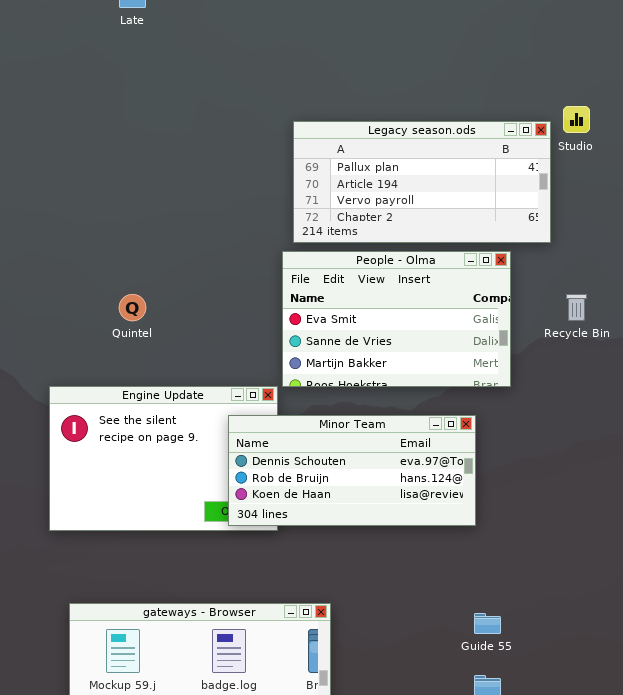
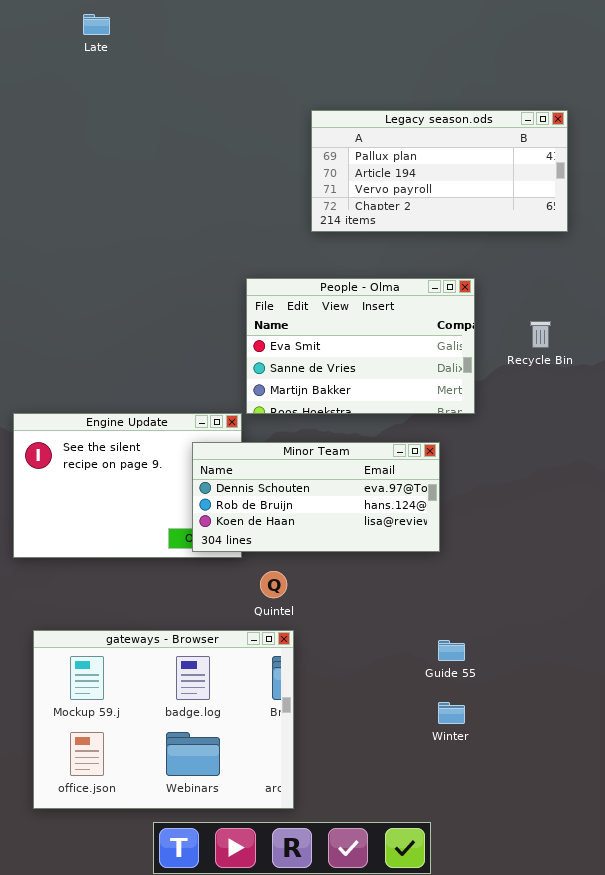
Legacy season.ods: [293,121,551,243] -> [311,110,568,232], moved
Quintel: [119,294,146,321] -> [260,571,287,598], moved

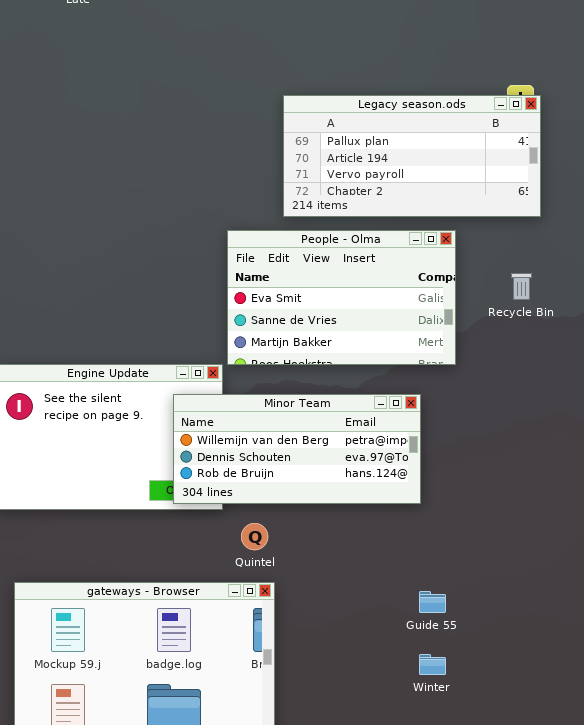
Legacy season.ods: [311,110,568,232] -> [283,95,541,217], moved
Minor Team: [192,442,440,552] -> [173,394,421,504], scrolled up 1 row

